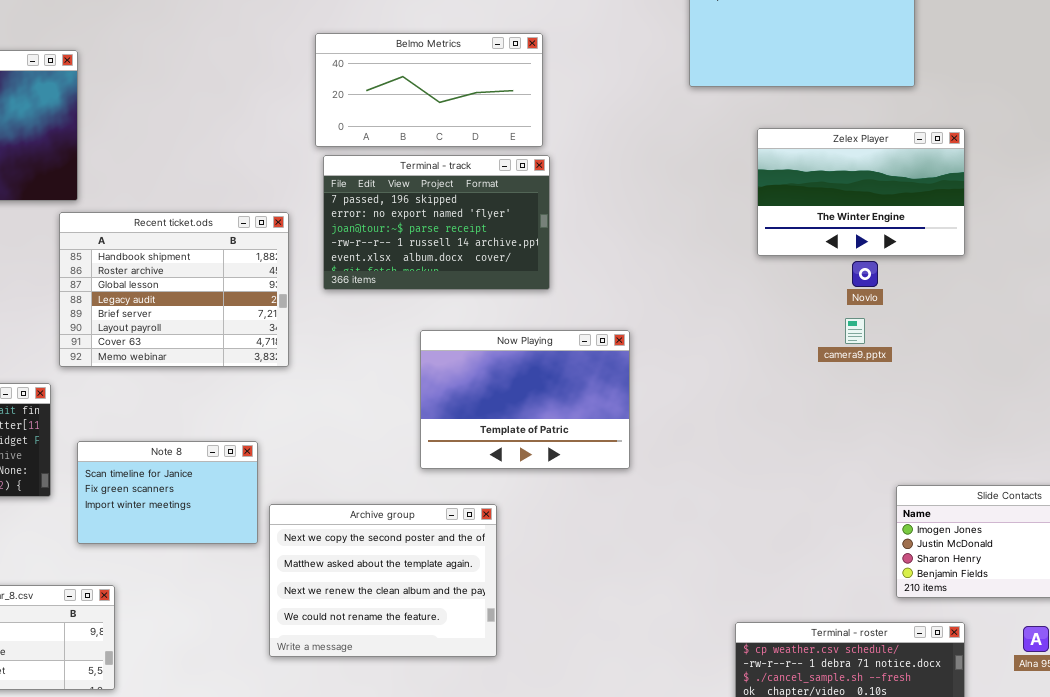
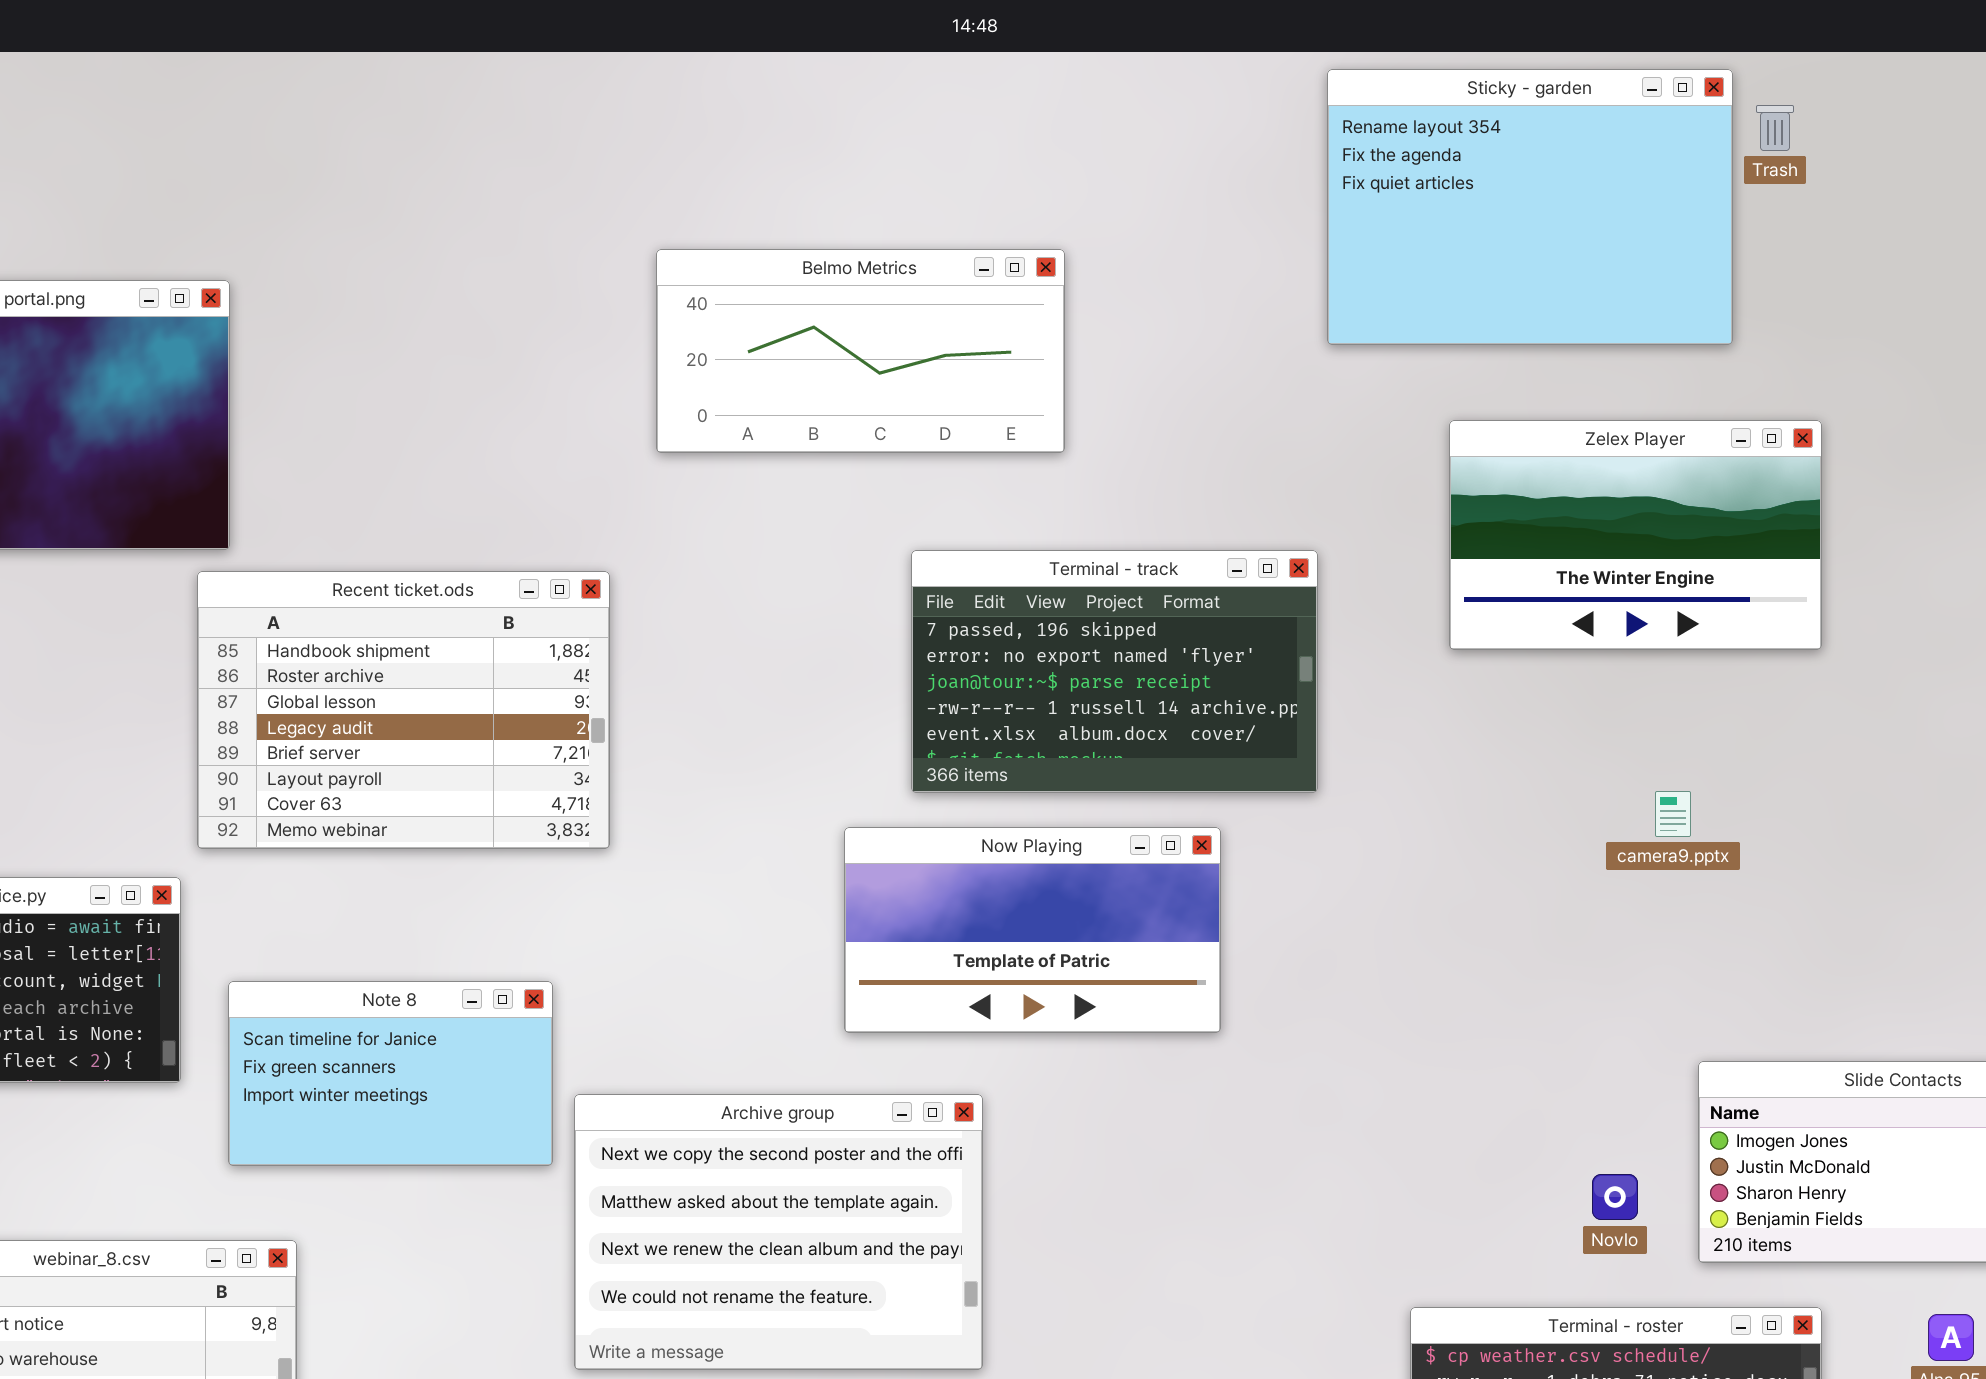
Terminal - track: [323,155,550,290] -> [911,550,1318,793], moved
Novlo: [852,261,878,287] -> [1592,1174,1638,1220], moved
camera9.pptx: [845,318,865,344] -> [1655,791,1691,837], moved
Now Playing: [420,330,630,469] -> [844,827,1221,1033], resized

